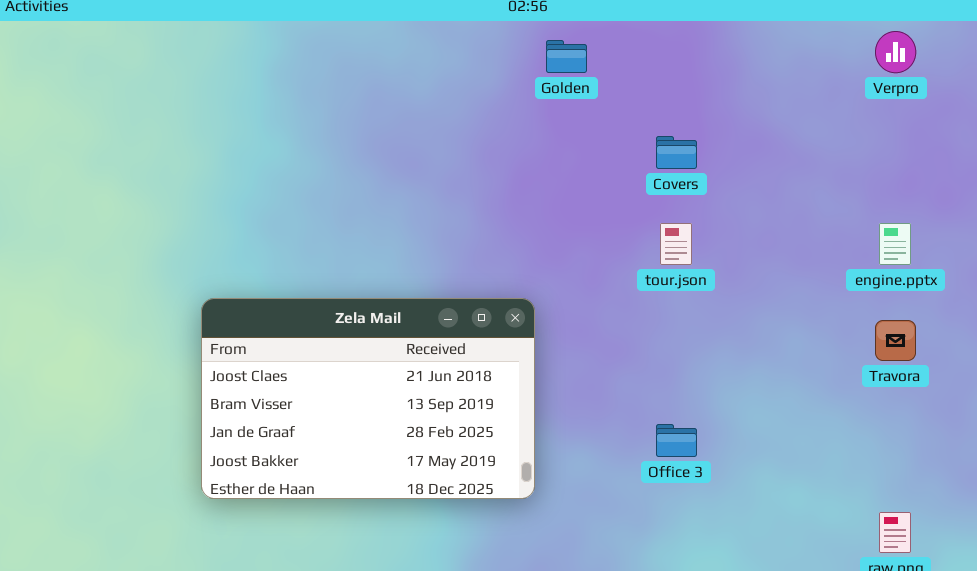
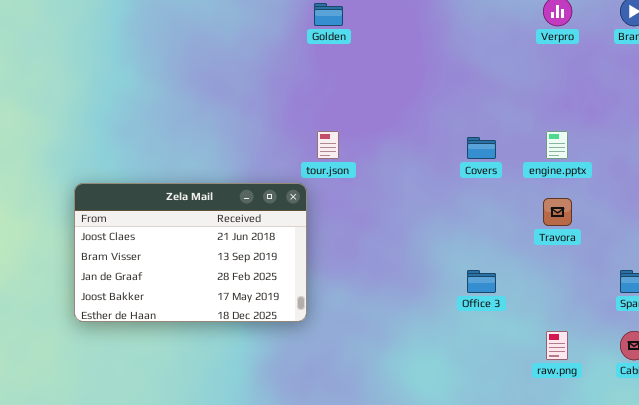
Covers: [656,136,697,169] -> [467,137,496,159], moved
tour.json: [660,223,692,265] -> [317,131,339,159], moved
Office 3: [656,424,697,457] -> [467,270,496,293], moved

